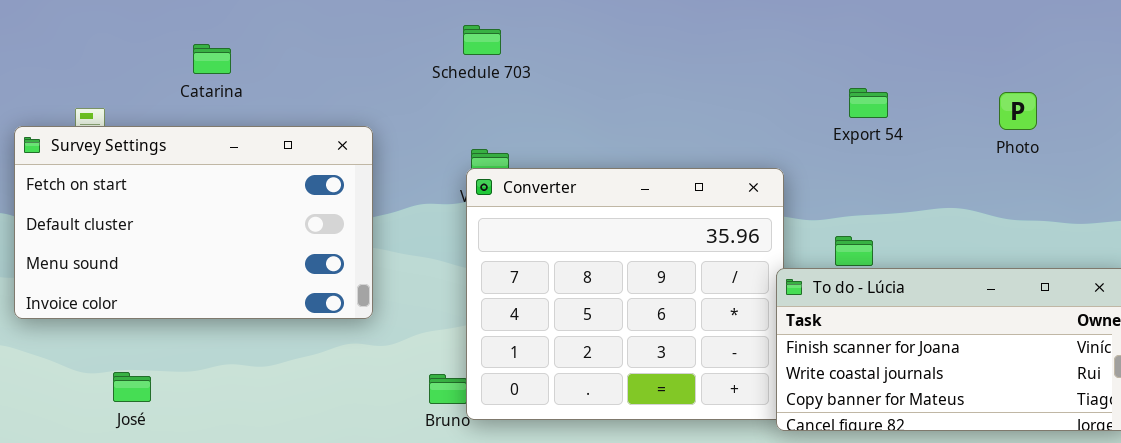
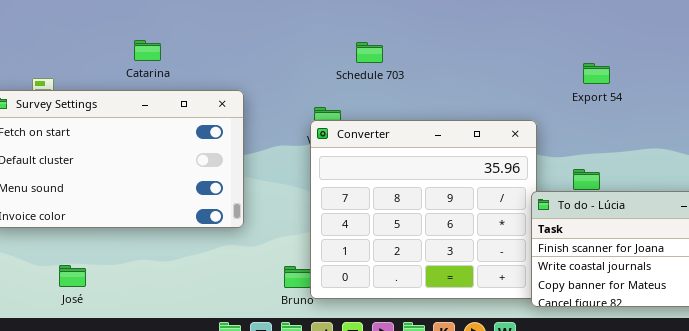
Schedule 703: [463,25,501,55] -> [356,42,383,63], moved
Catarina: [193,44,231,74] -> [134,40,161,61], moved

